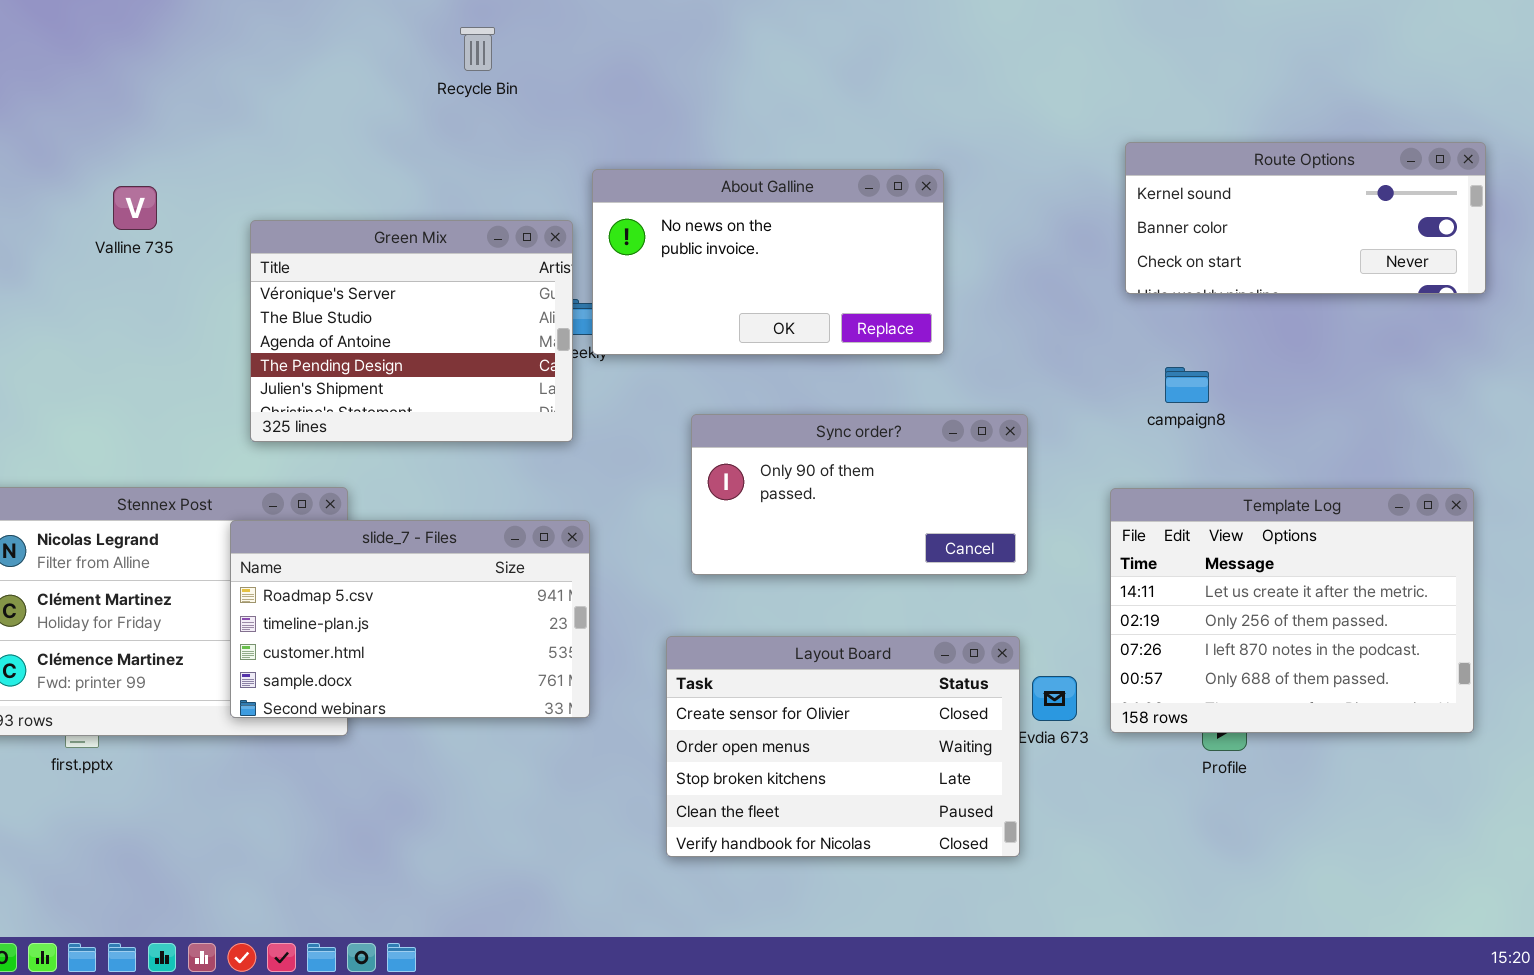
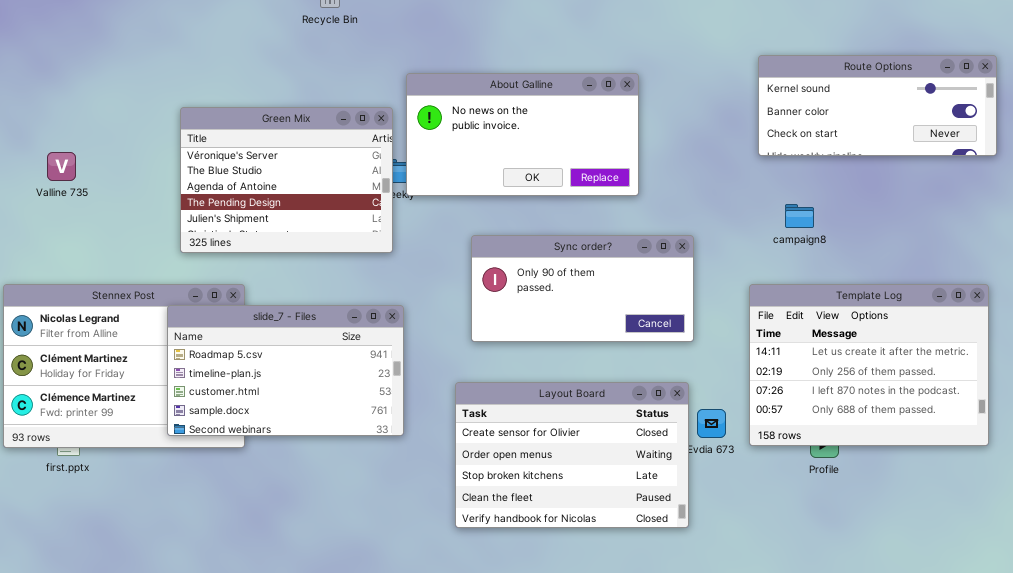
Valline 735: [113,186,157,230] -> [47,152,76,181], moved

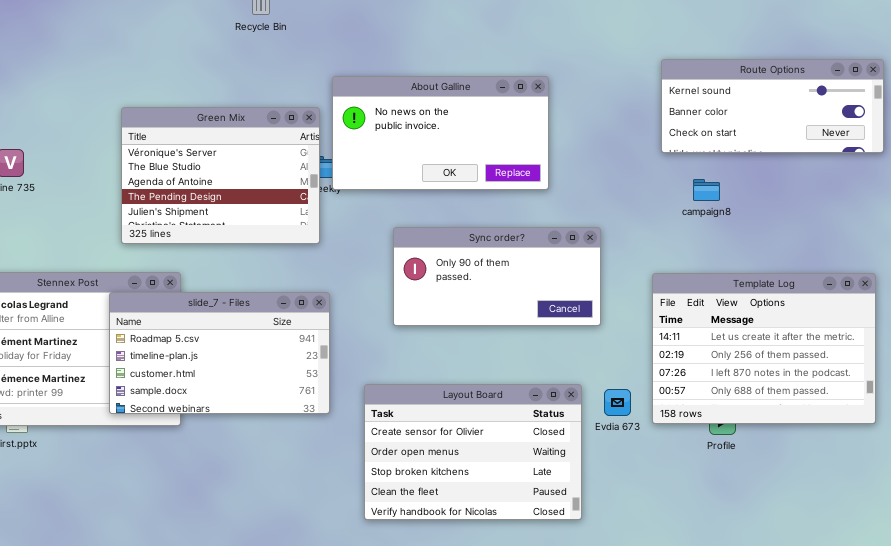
campaign8: [785,204,814,228] -> [693,179,720,201], moved
Layout Board: [455,382,689,528] -> [364,384,582,520], moved

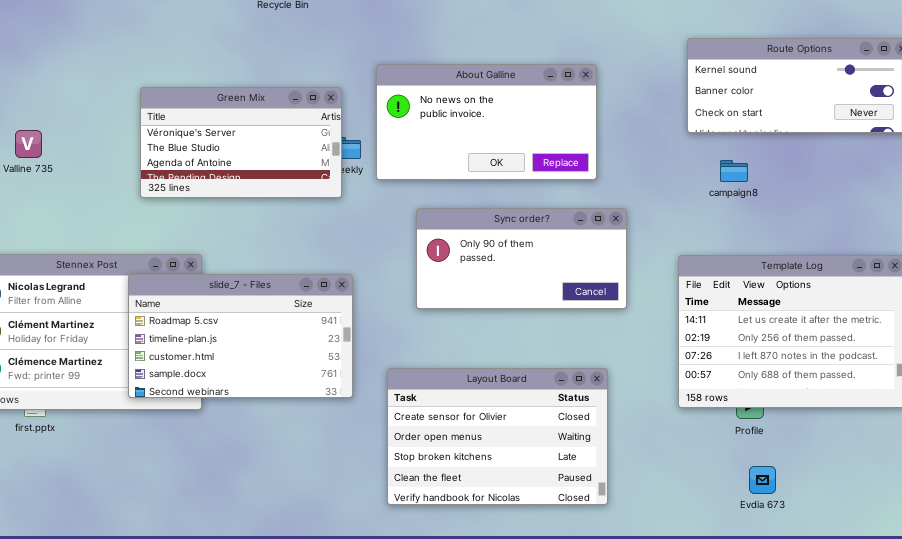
About Galline: [332,76,549,190] -> [376,64,597,180], moved
Green Mix: [121,107,320,244] -> [140,87,342,198], resized
Evdia 673: [604,389,631,416] -> [749,466,776,494], moved

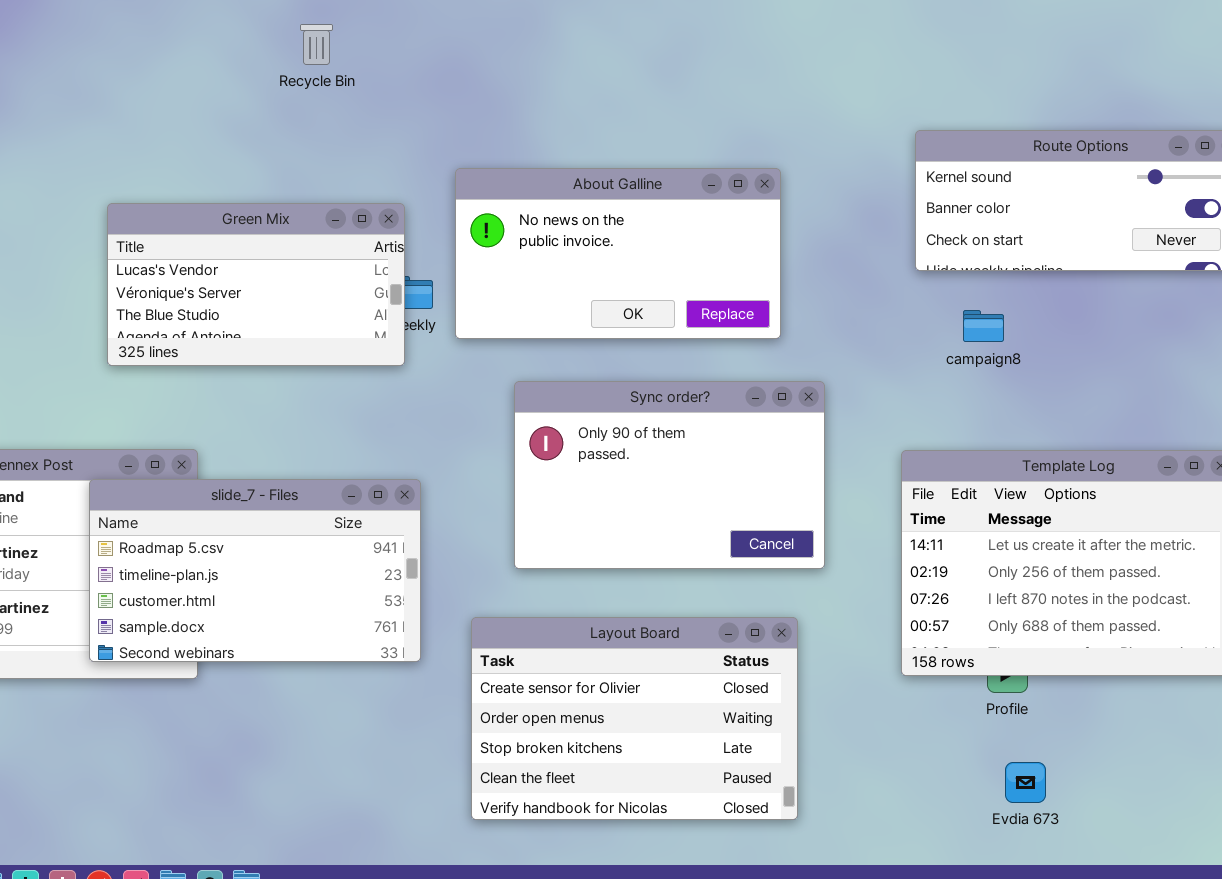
Green Mix: [140,87,342,198] -> [107,203,405,366], scrolled up 1 row
Sync order?: [416,208,627,309] -> [514,381,825,569], resized

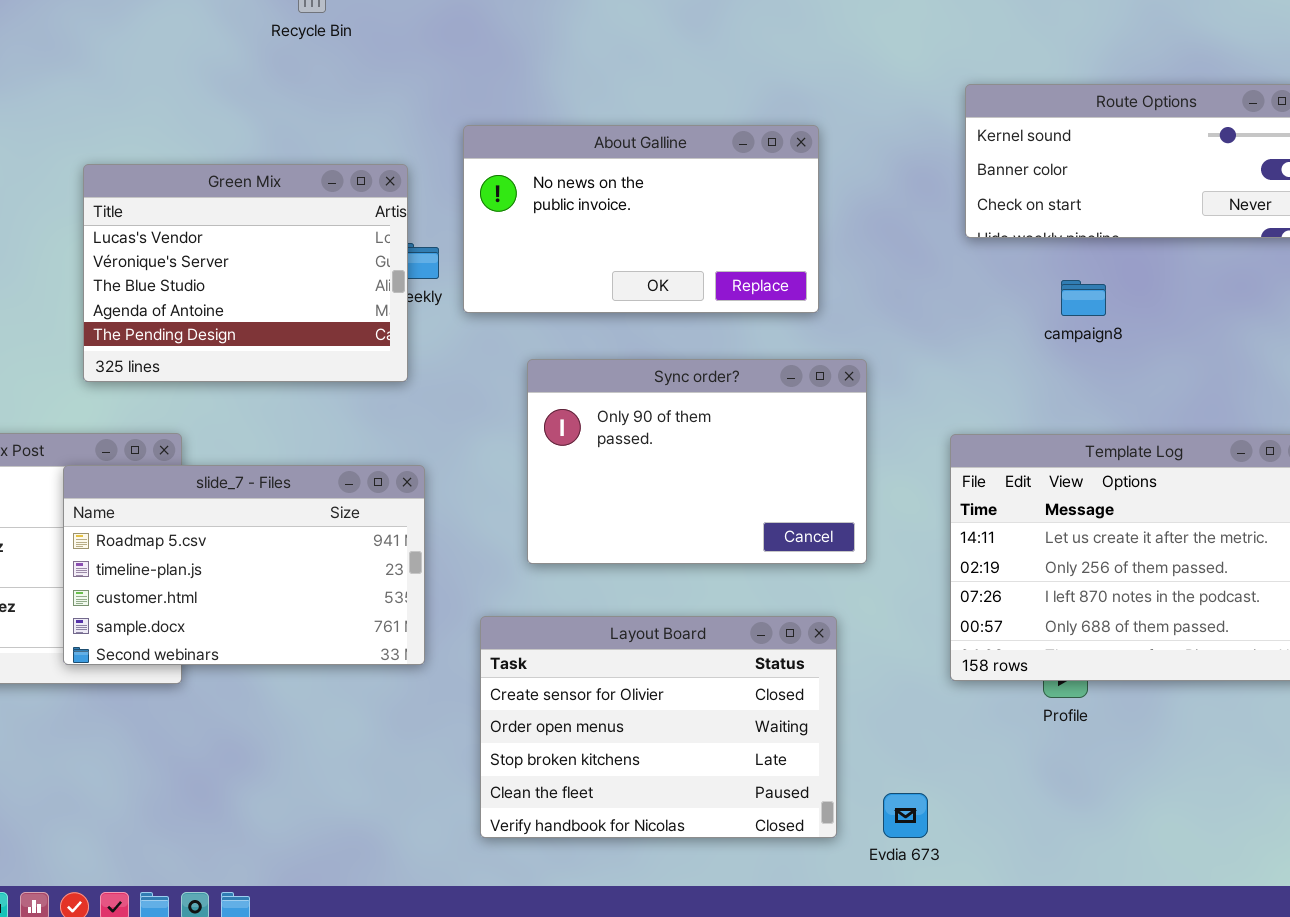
Green Mix: [107,203,405,366] -> [83,164,408,382], resized
campaign8: [963,310,1004,342] -> [1061,280,1106,316], moved
Evdia 673: [1005,762,1046,803] -> [883,793,928,838], moved

